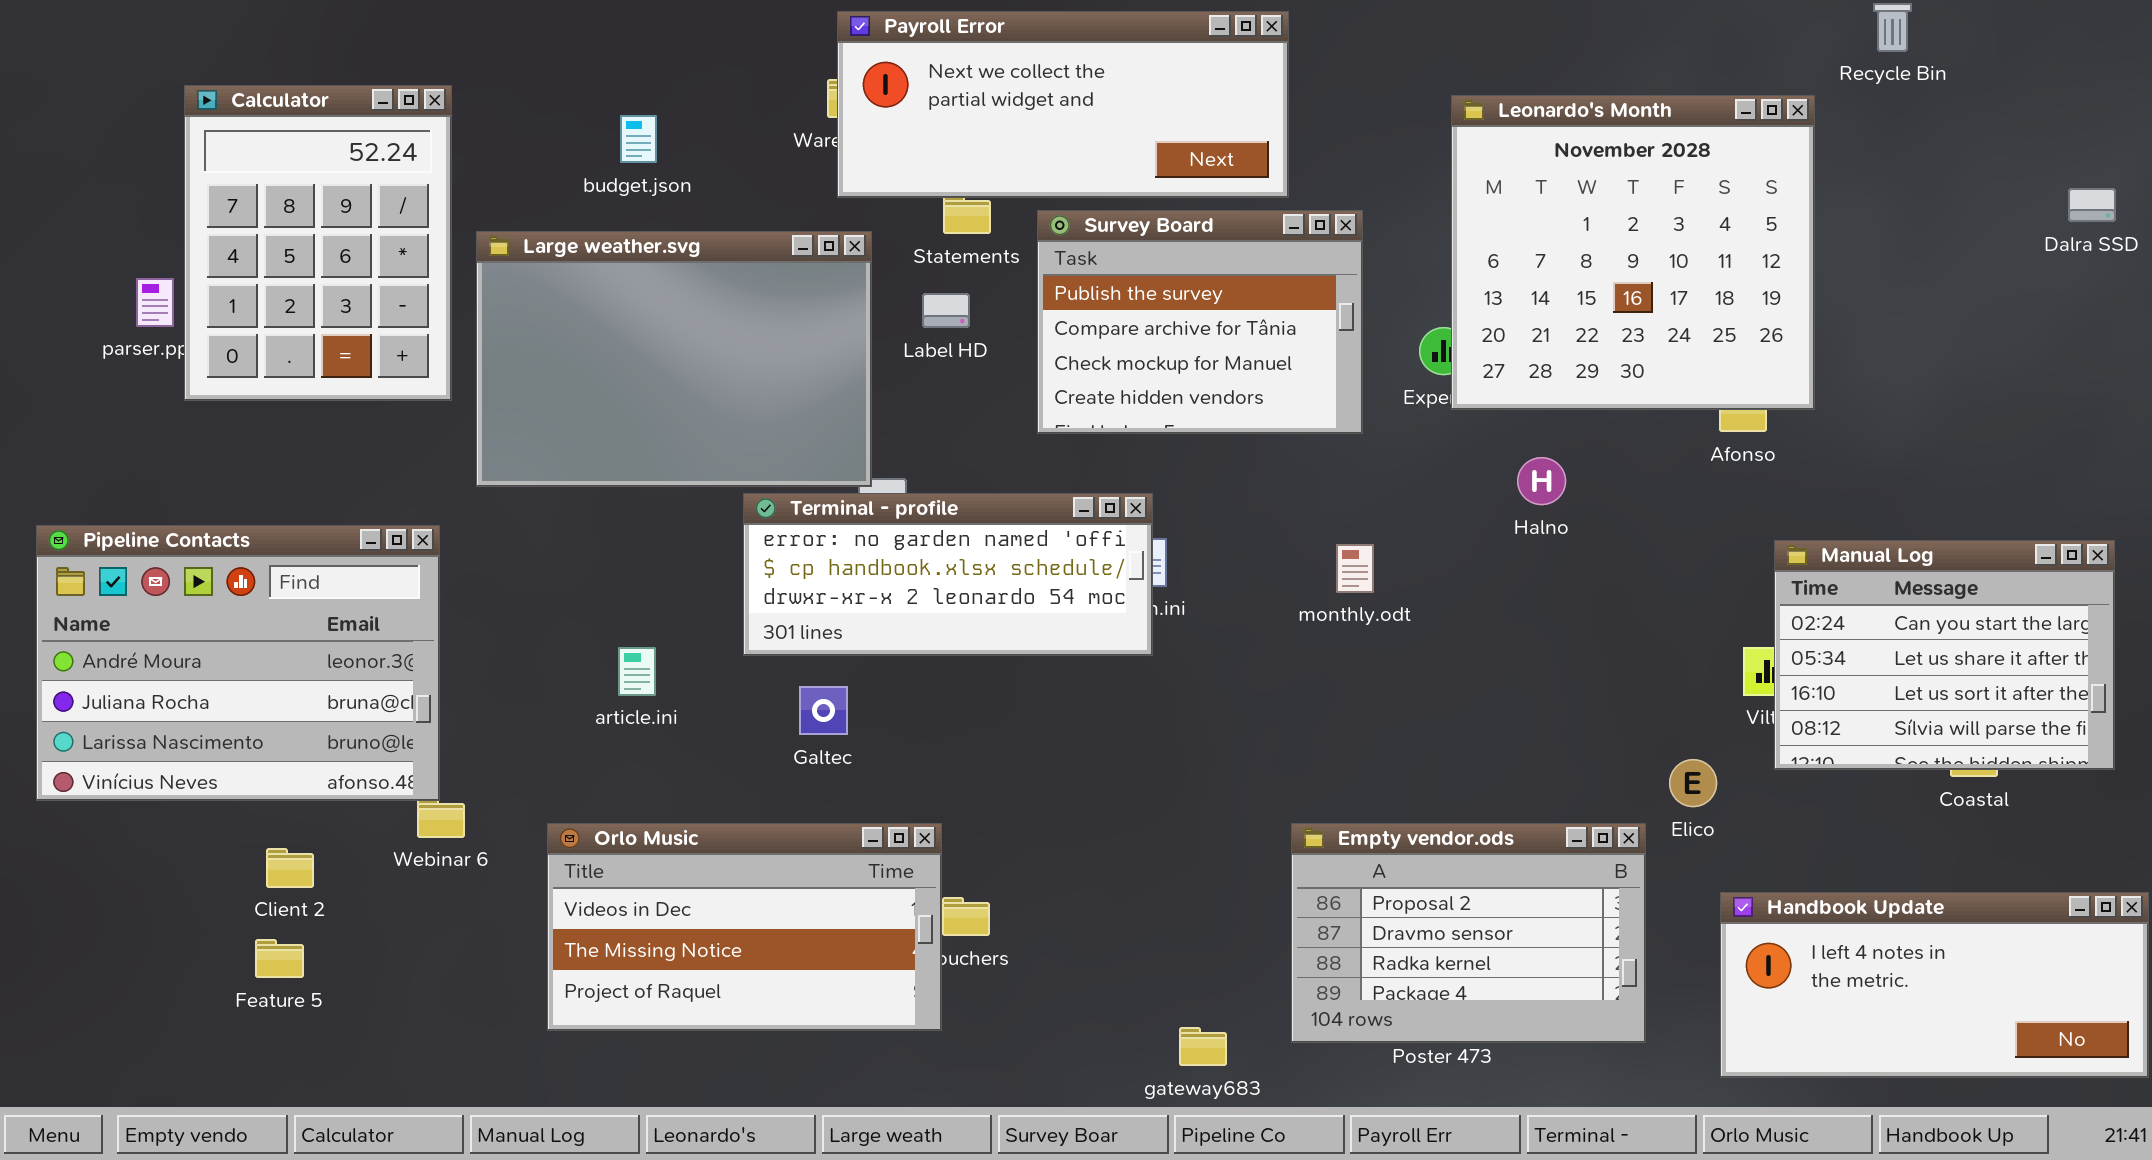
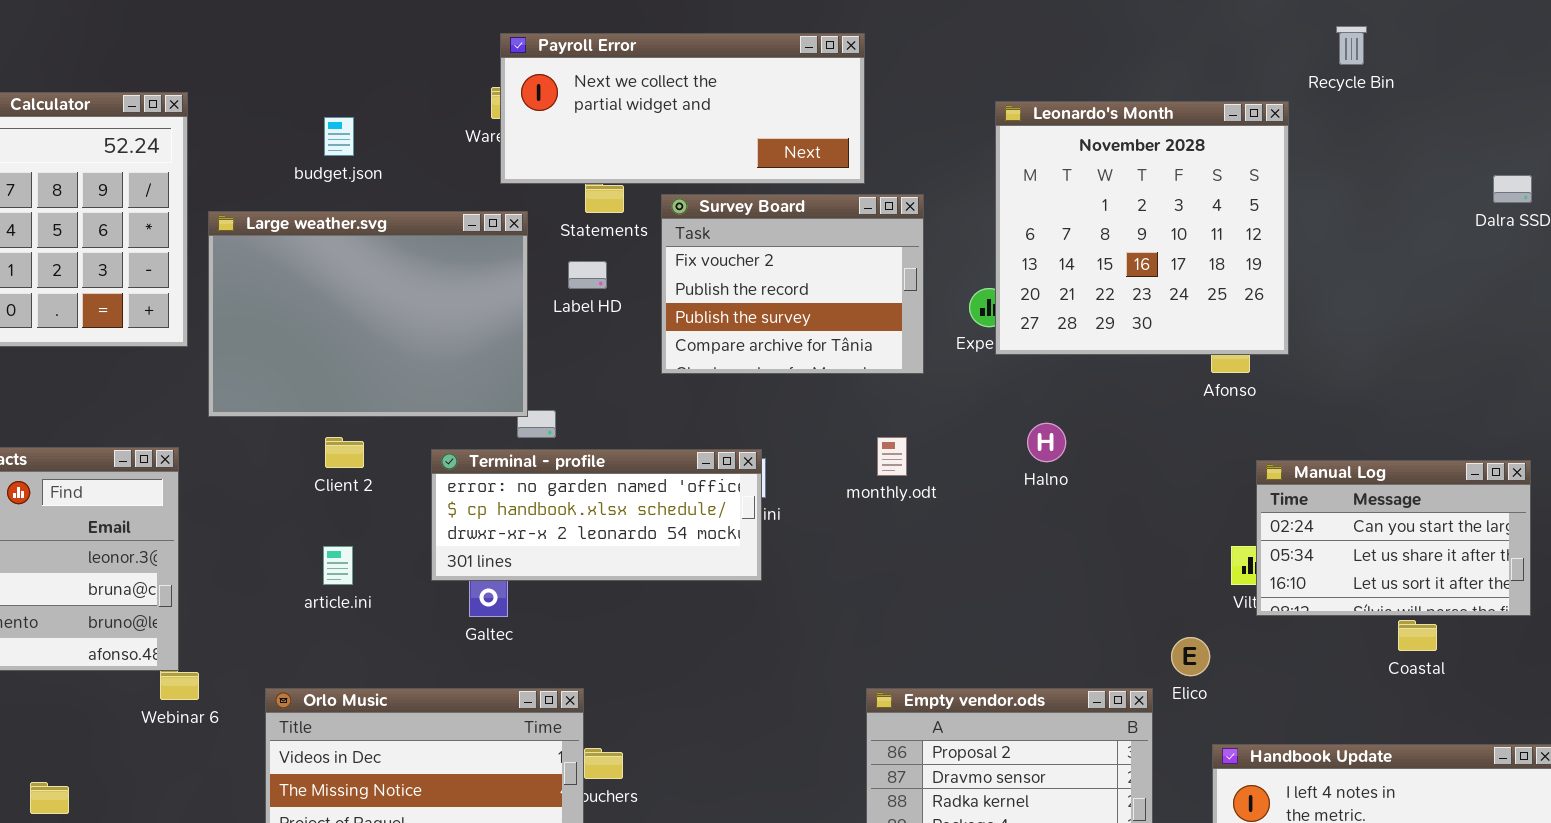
Survey Board: [1037,210,1363,434] -> [661,194,924,374], scrolled up 2 rows
Halno: [1517,457,1566,505] -> [1027,423,1066,462], moved
Terminal - profile: [743,493,1153,656] -> [431,449,762,581], moved
Manual Log: [1774,540,2115,770] -> [1256,460,1531,616], resized
monthly.odt: [1336,544,1374,593] -> [877,437,907,476], moved
Client 2: [266,848,314,888] -> [325,437,364,468], moved

